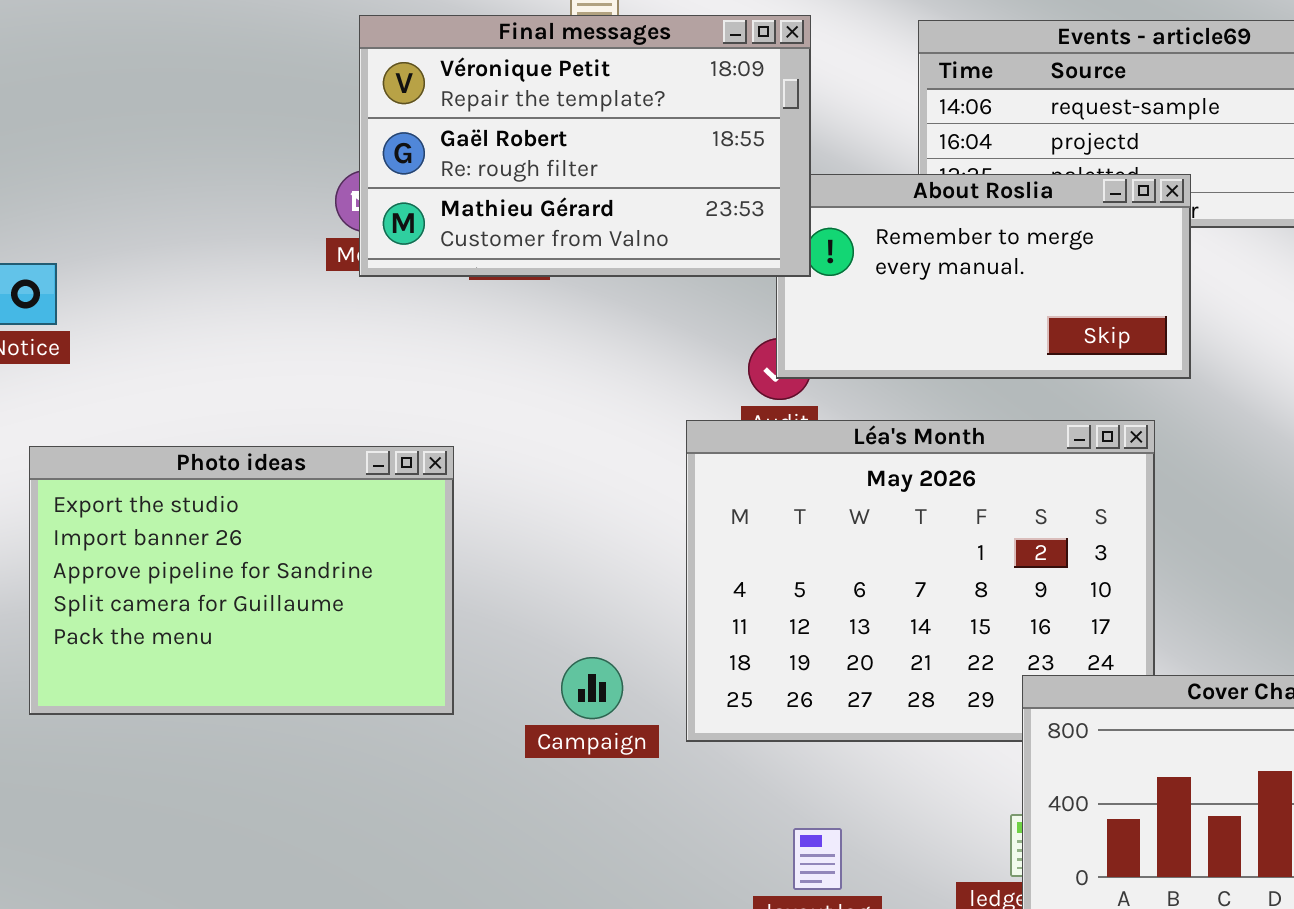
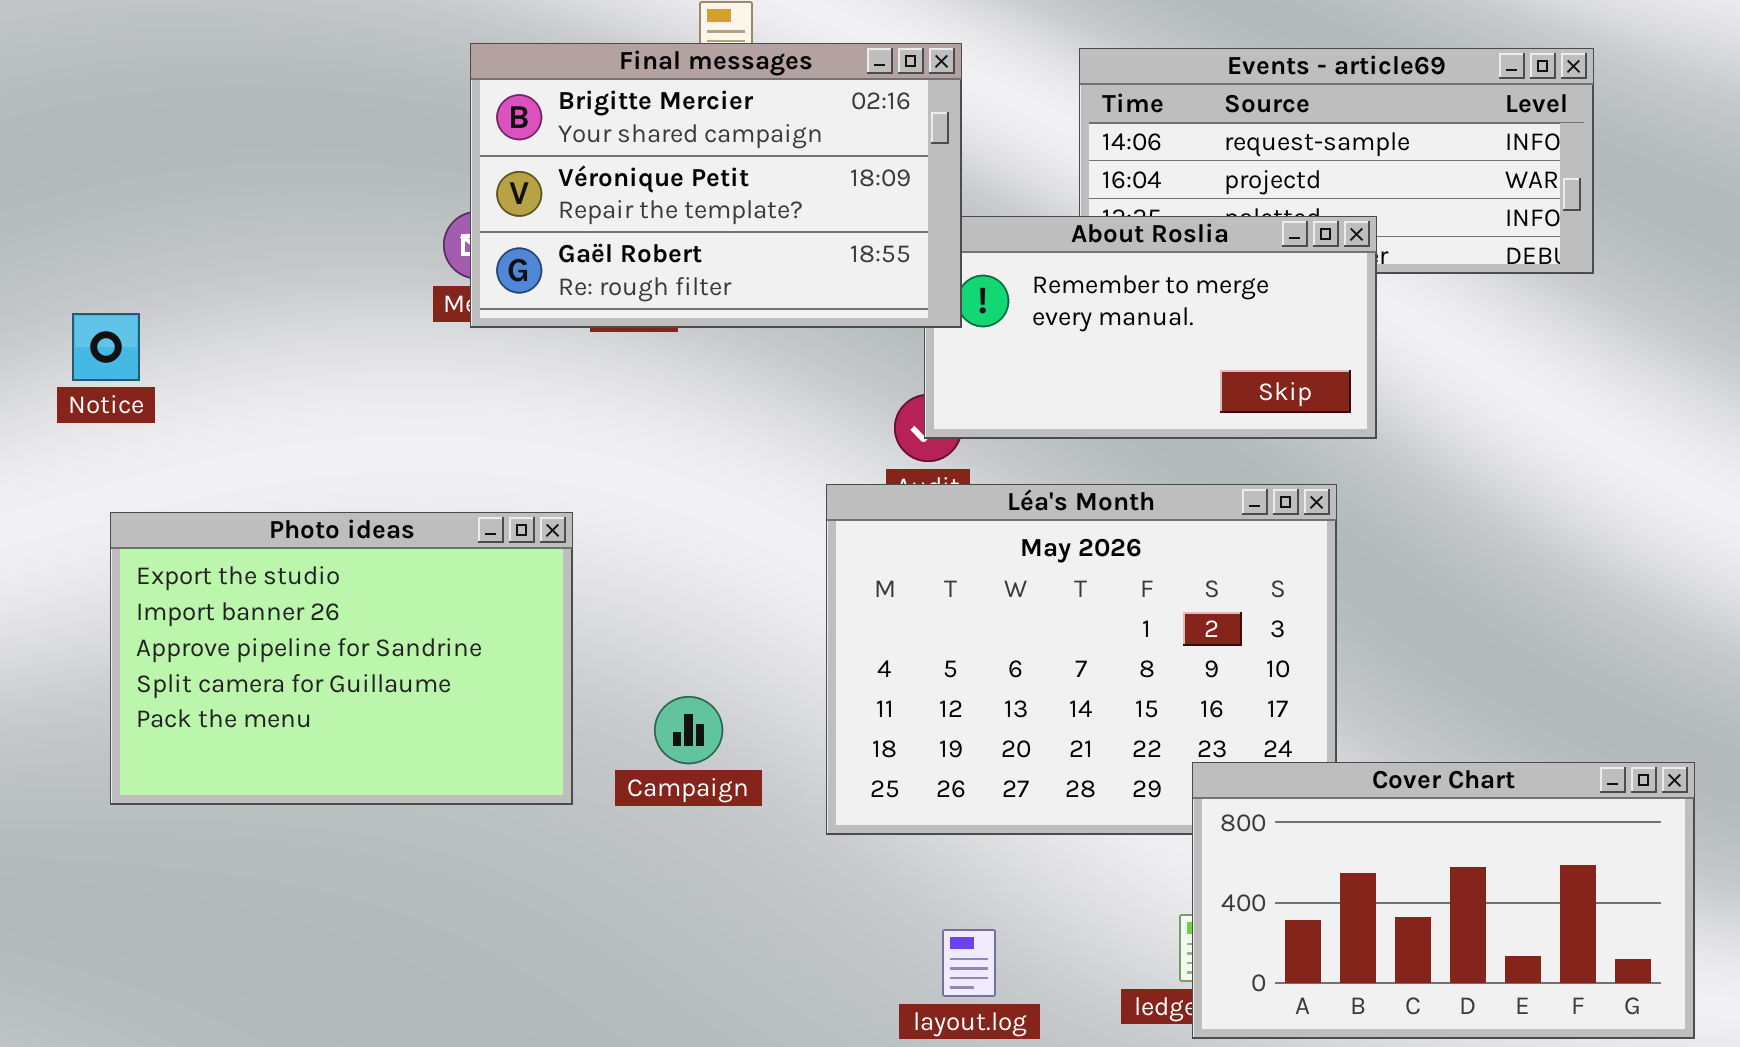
Final messages: [359,15,811,277] -> [470,43,962,328], scrolled up 1 row
Campaign: [561,657,623,719] -> [654,696,723,764], moved

